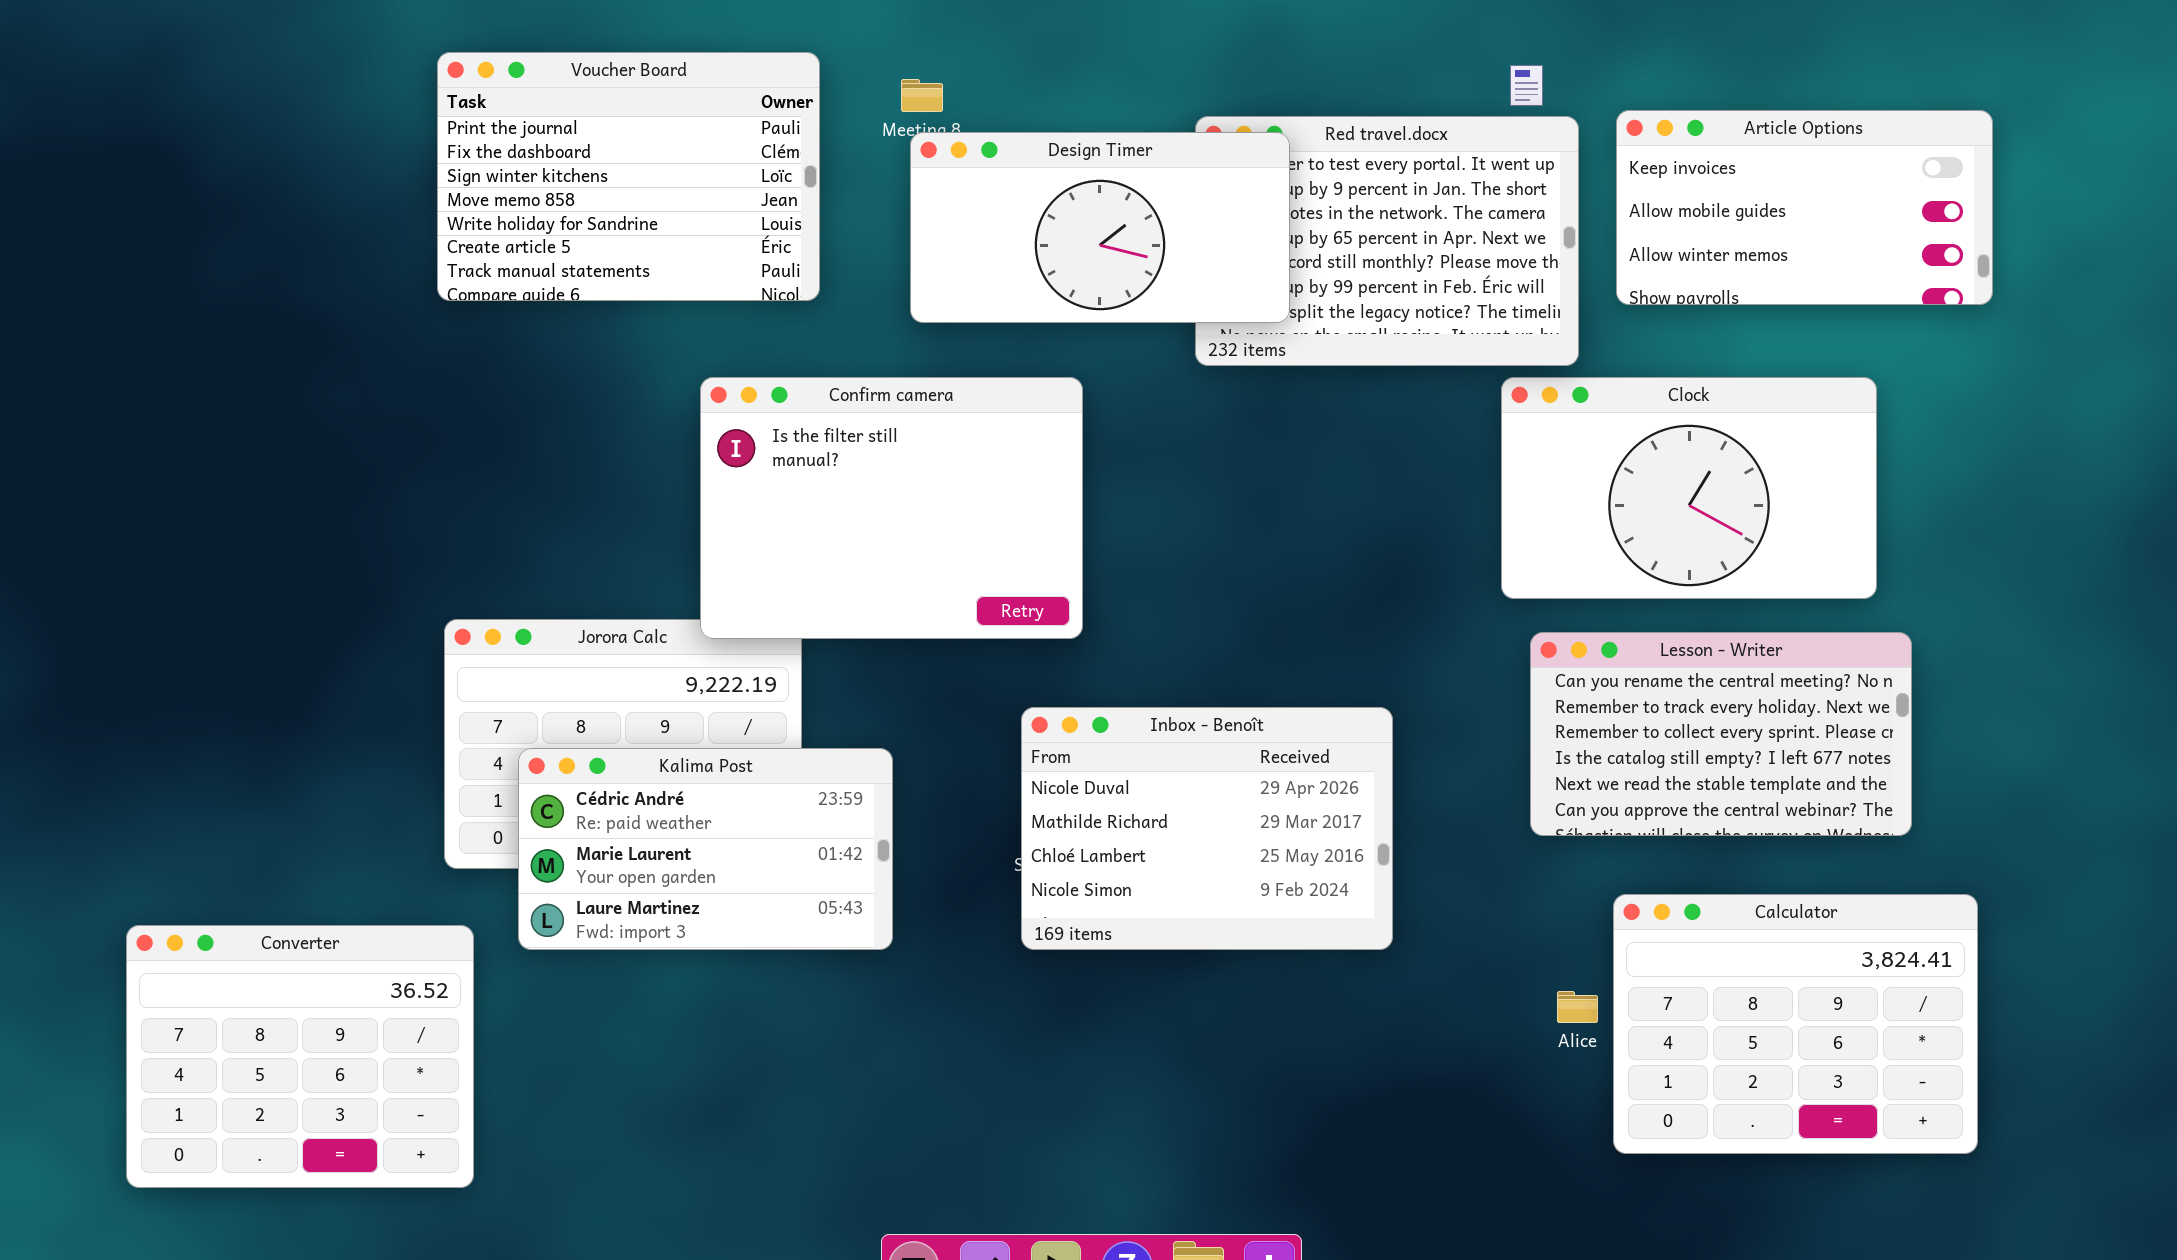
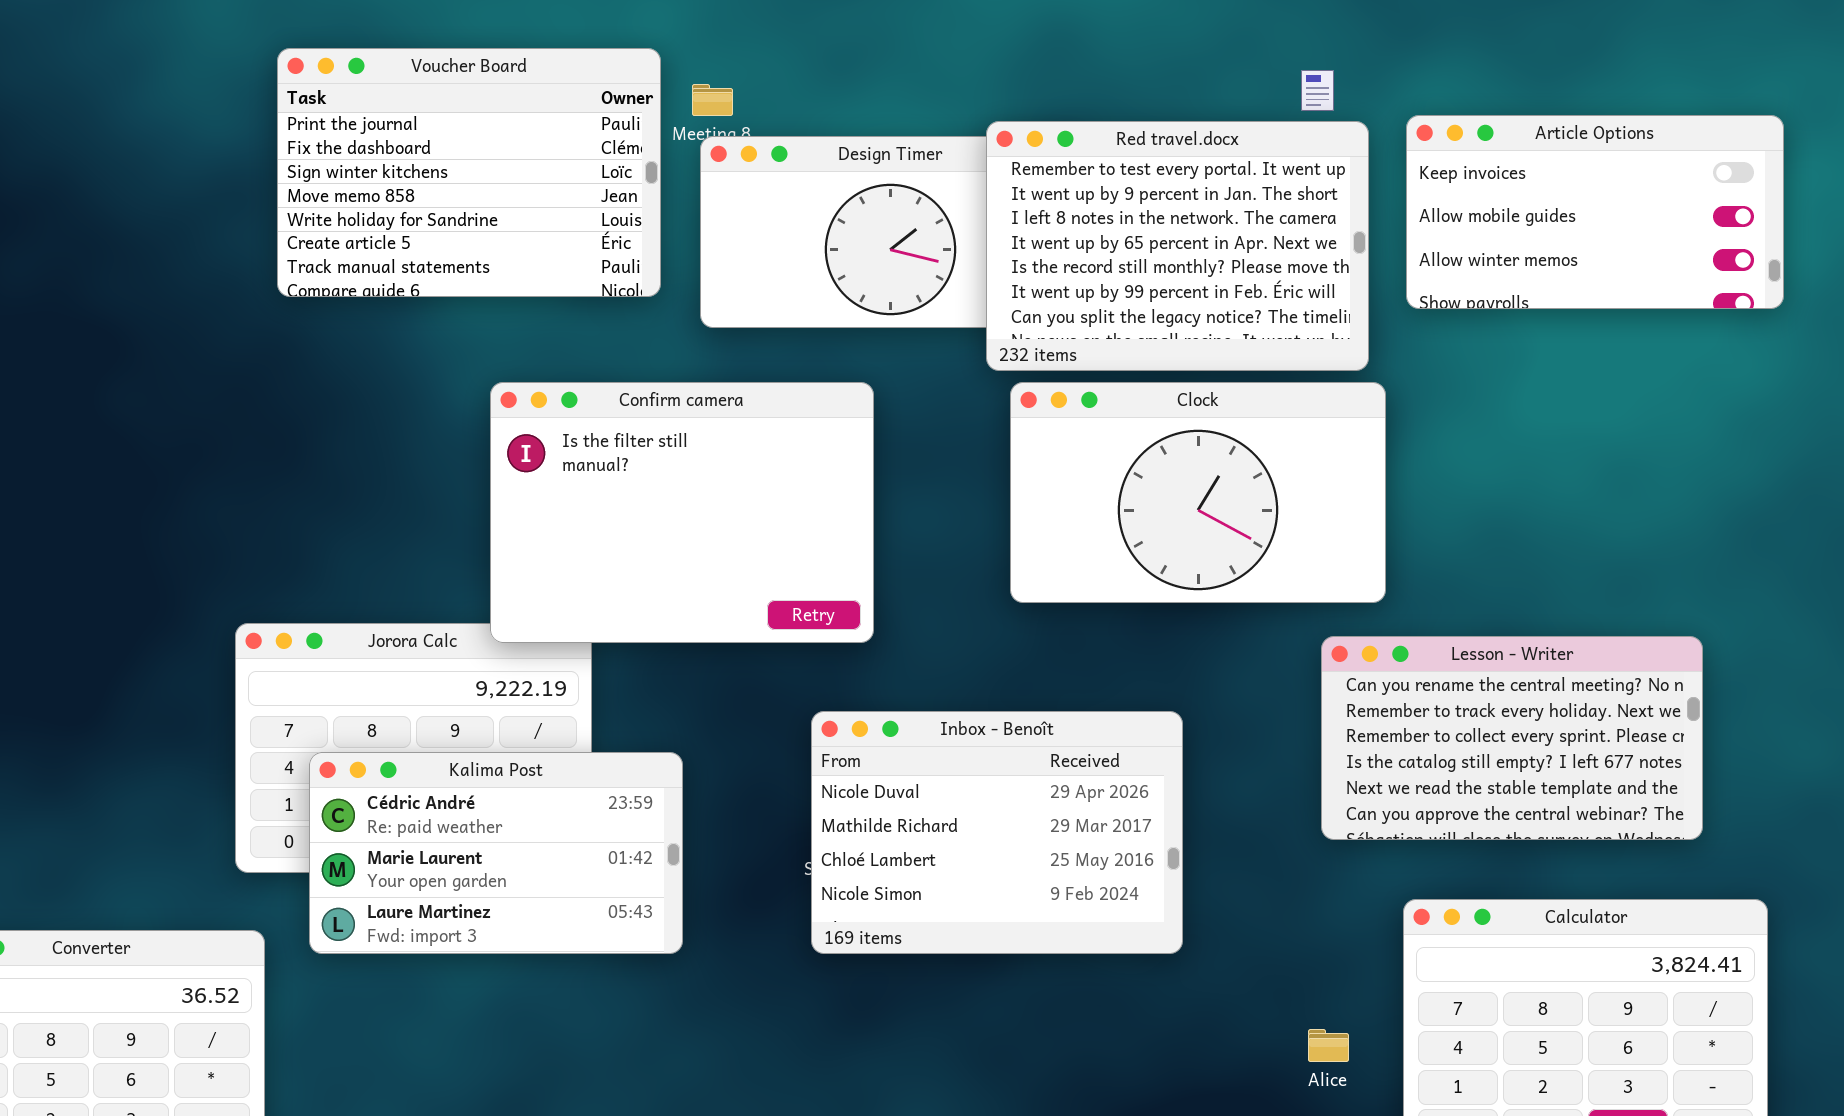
Voucher Board: [437,52,820,301] -> [277,48,661,297], moved
Red travel.docx: [1195,116,1579,366] -> [986,121,1369,371], raised
Clock: [1501,377,1877,599] -> [1010,382,1386,603], moved
Alice: [1557,991,1598,1023] -> [1308,1029,1349,1062], moved

